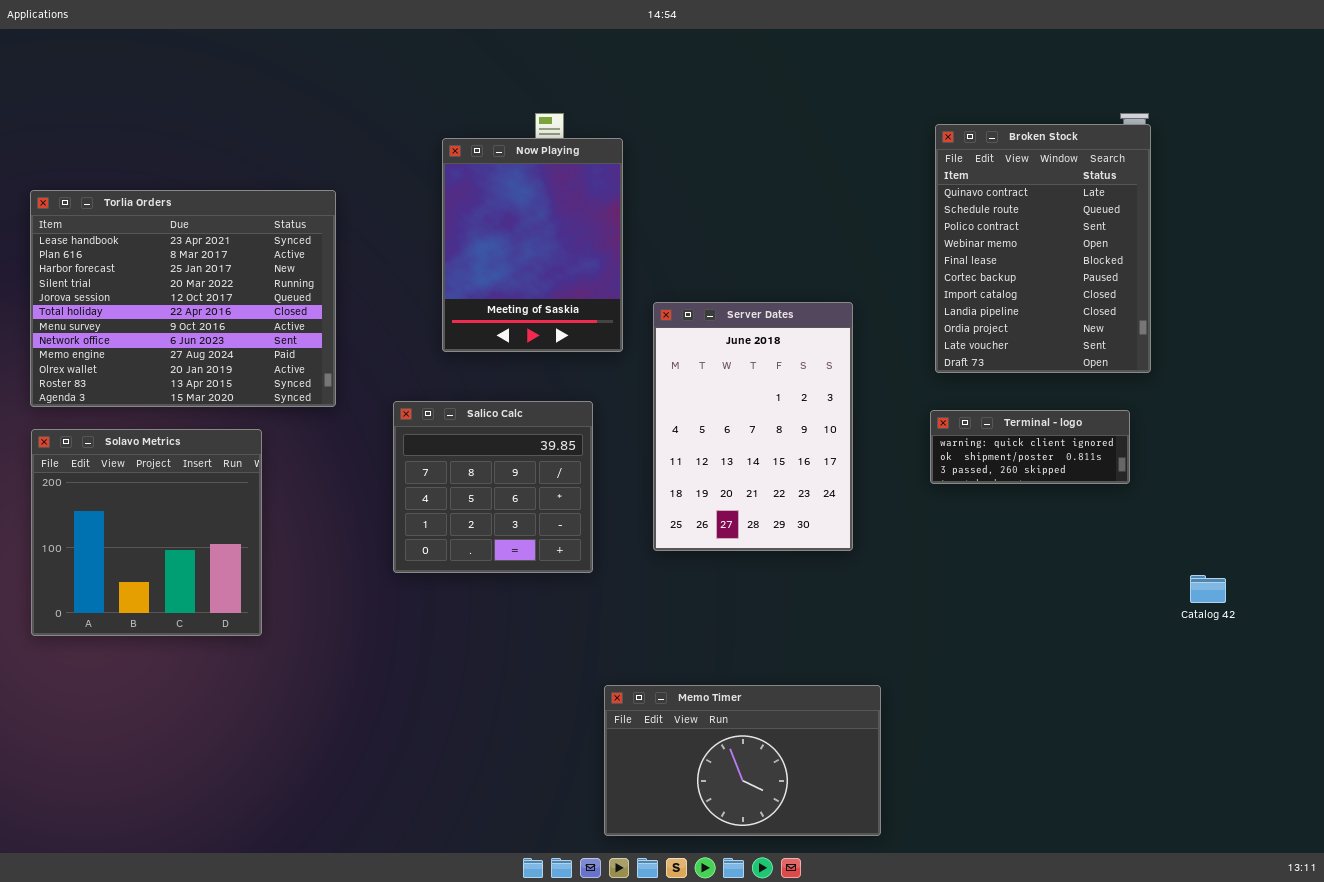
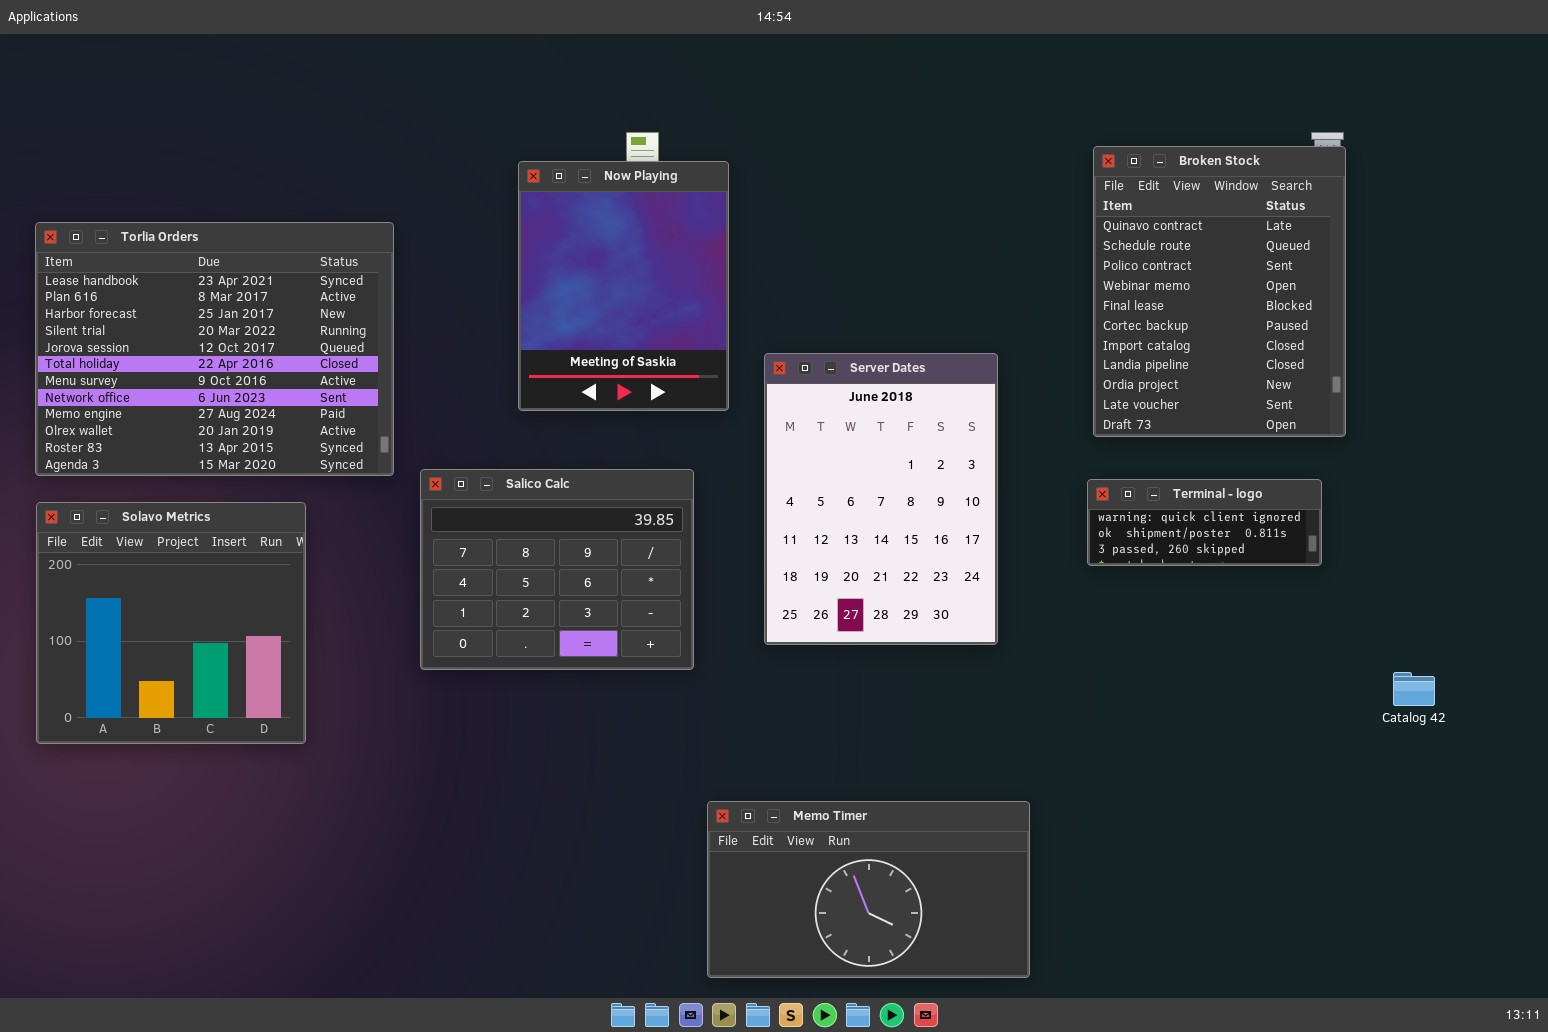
Salico Calc: [393,401,593,573] -> [420,469,694,670], resized

